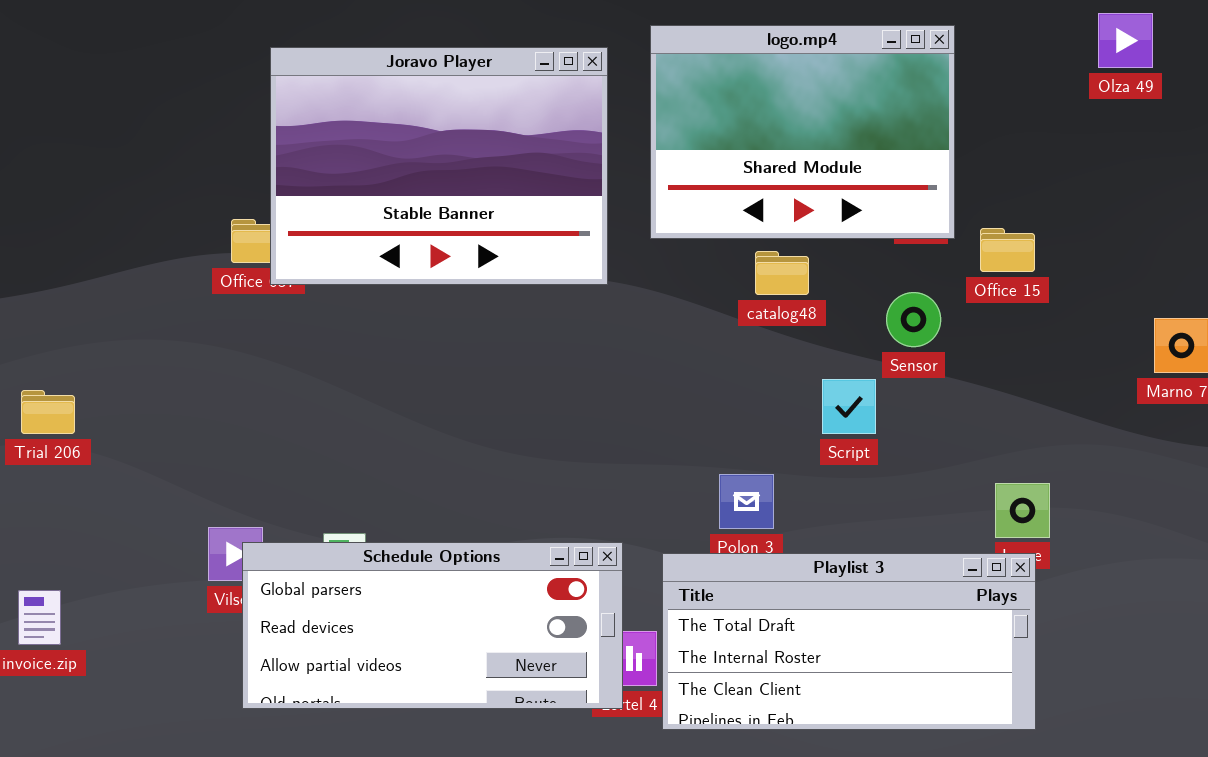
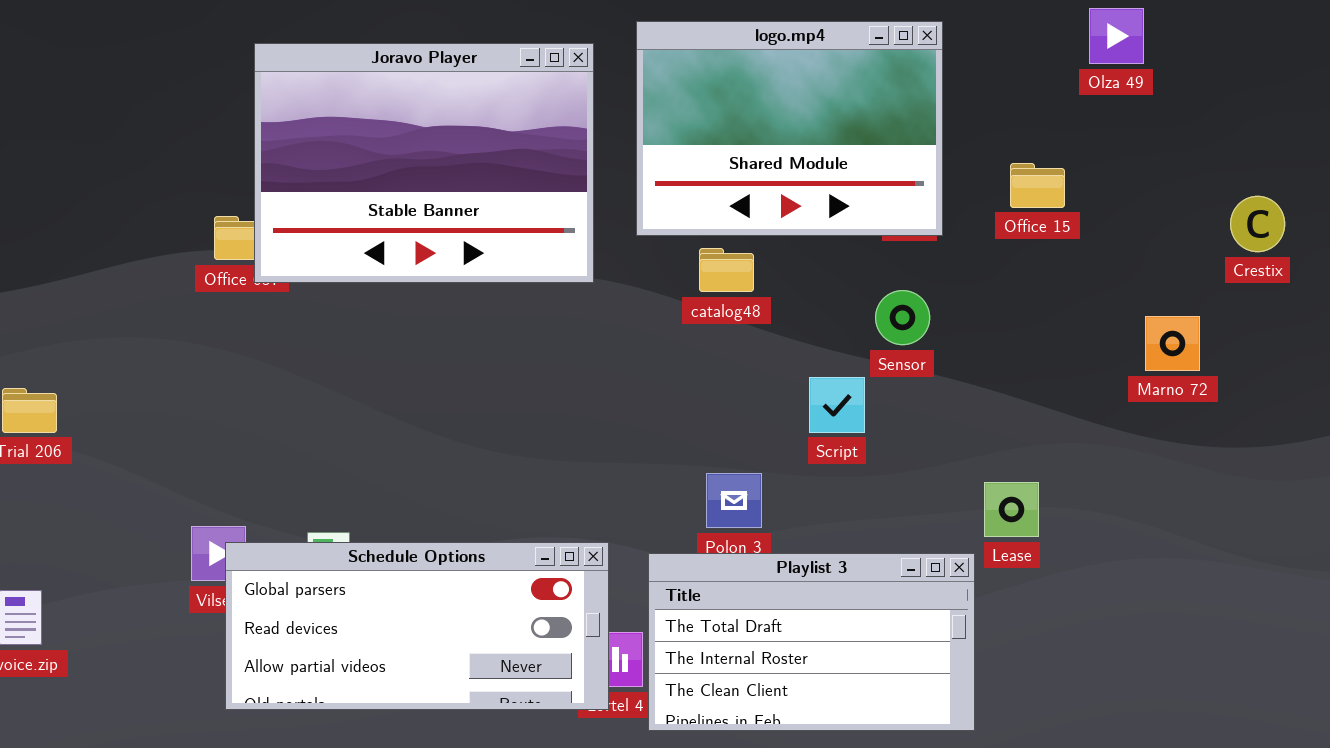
Office 15: [980,228,1035,272] -> [1010,163,1065,208], moved
catalog48: [755,251,809,295] -> [699,248,754,292], moved
Playlist 3: [662,553,1036,730] -> [648,553,975,731], resized

